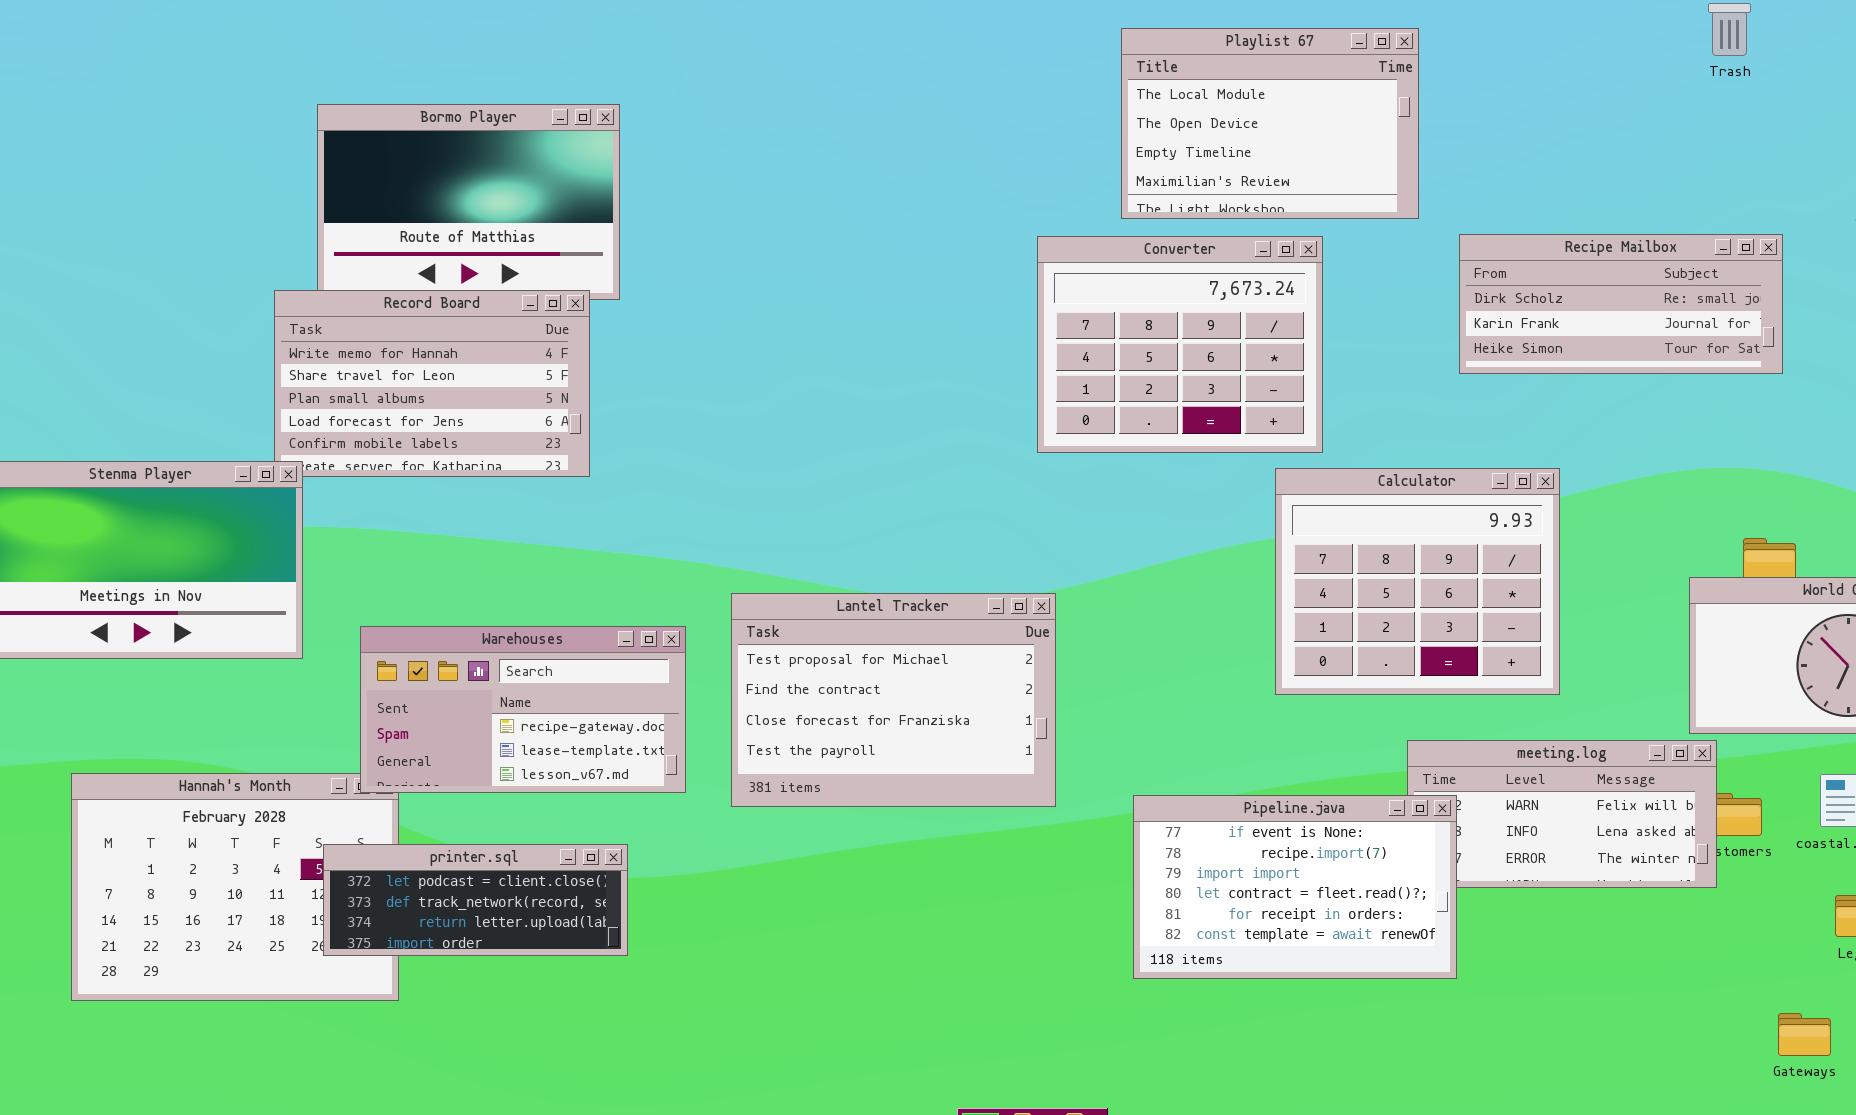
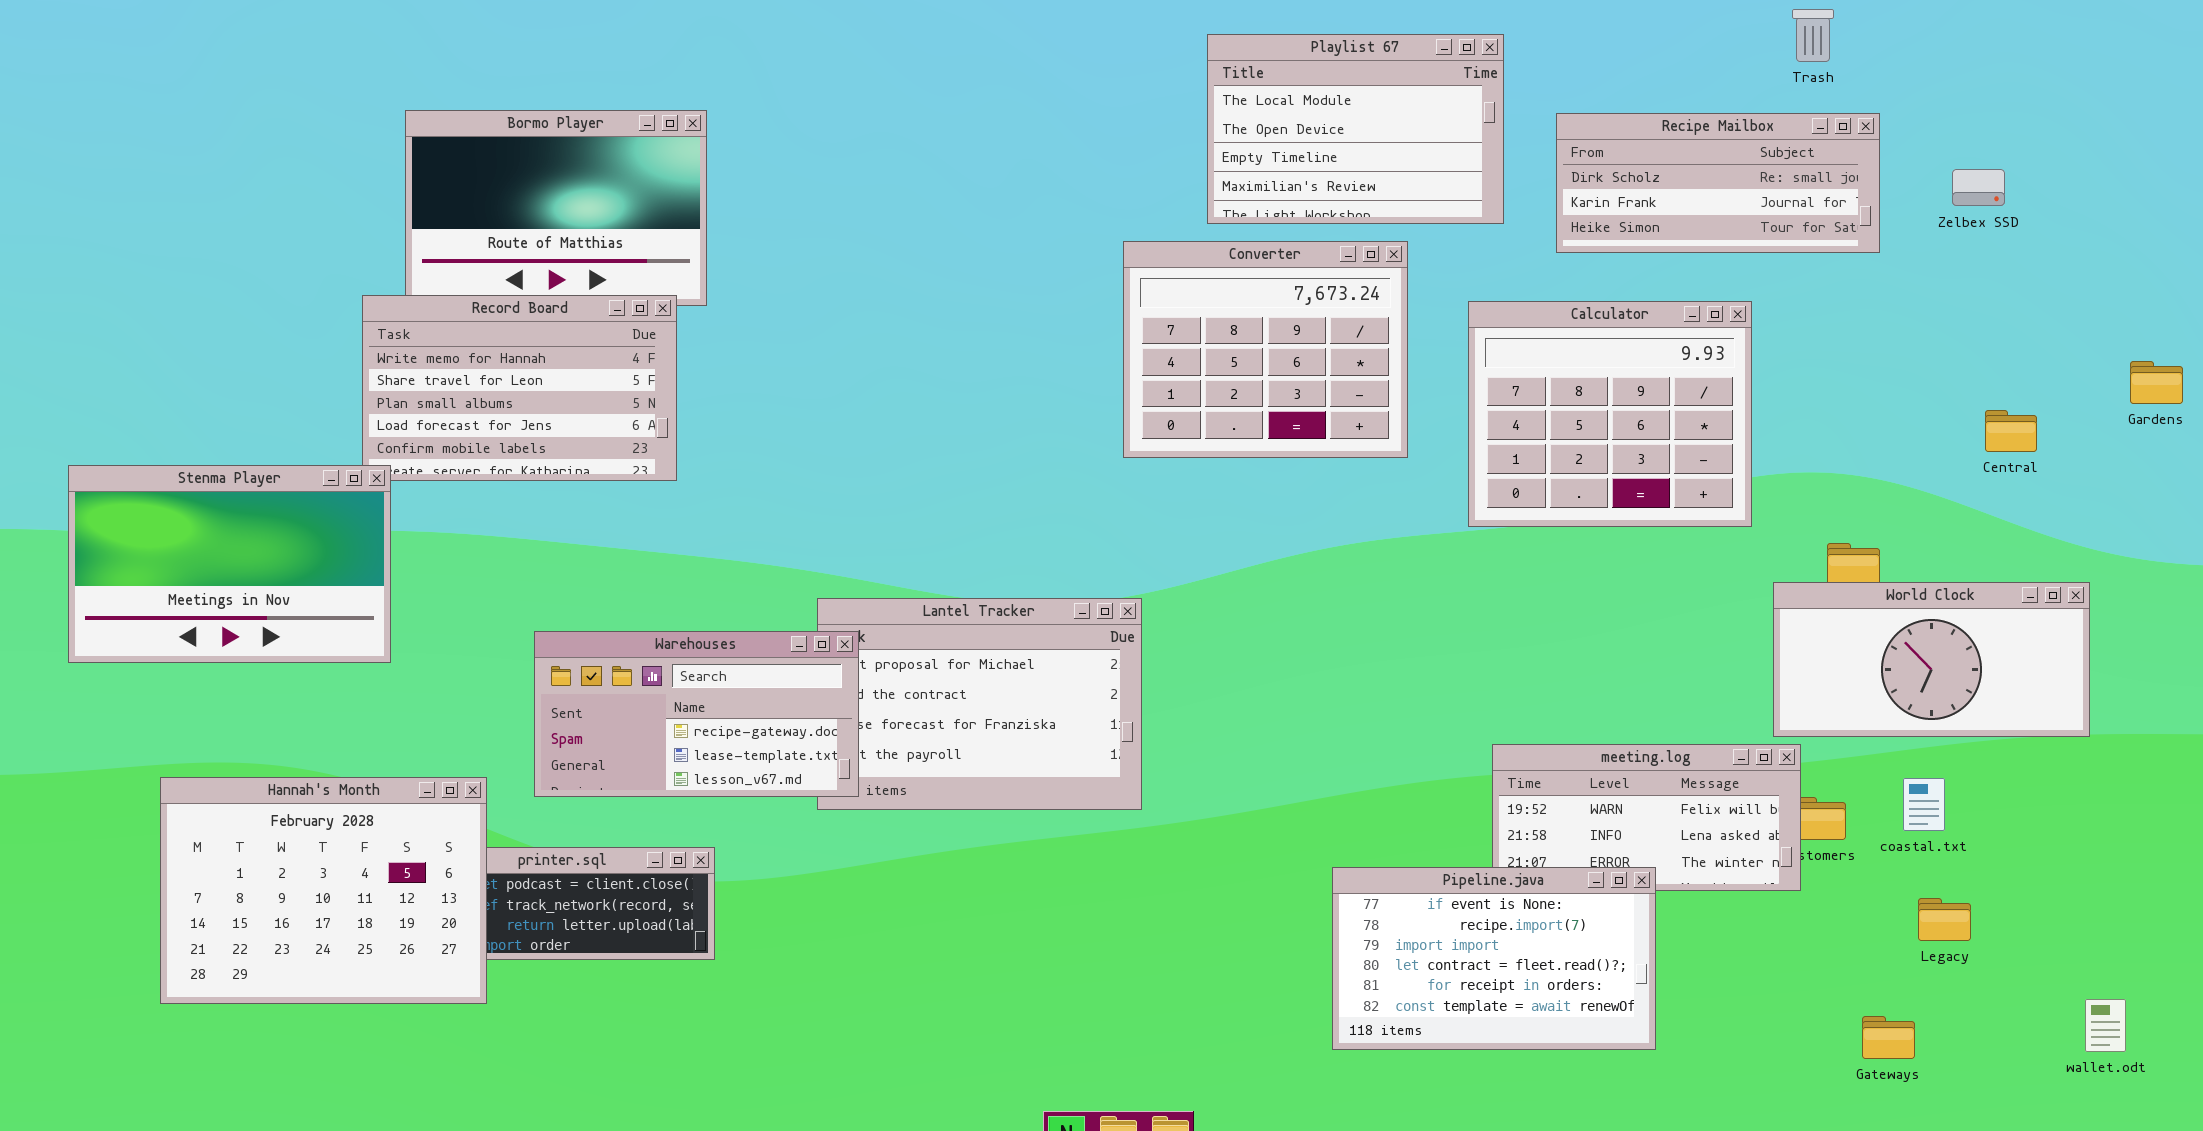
Recipe Mailbox: [1459,234,1783,374] -> [1556,113,1880,253], moved
Calculator: [1275,468,1560,695] -> [1468,301,1752,527], moved
Warehouses: [360,626,686,793] -> [534,631,859,797], moved
Hannah's Month: [71,773,399,1001] -> [160,777,487,1004], raised
Pipeline.java: [1133,795,1457,979] -> [1332,867,1656,1050], moved

